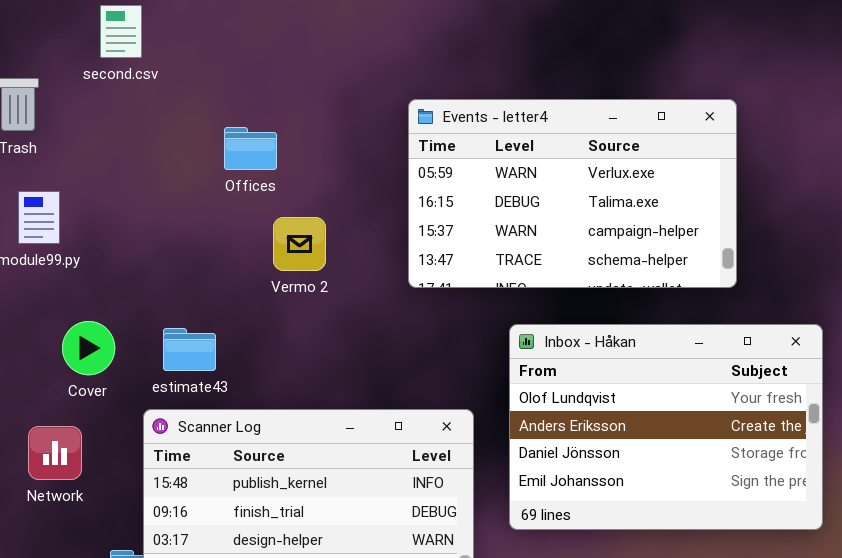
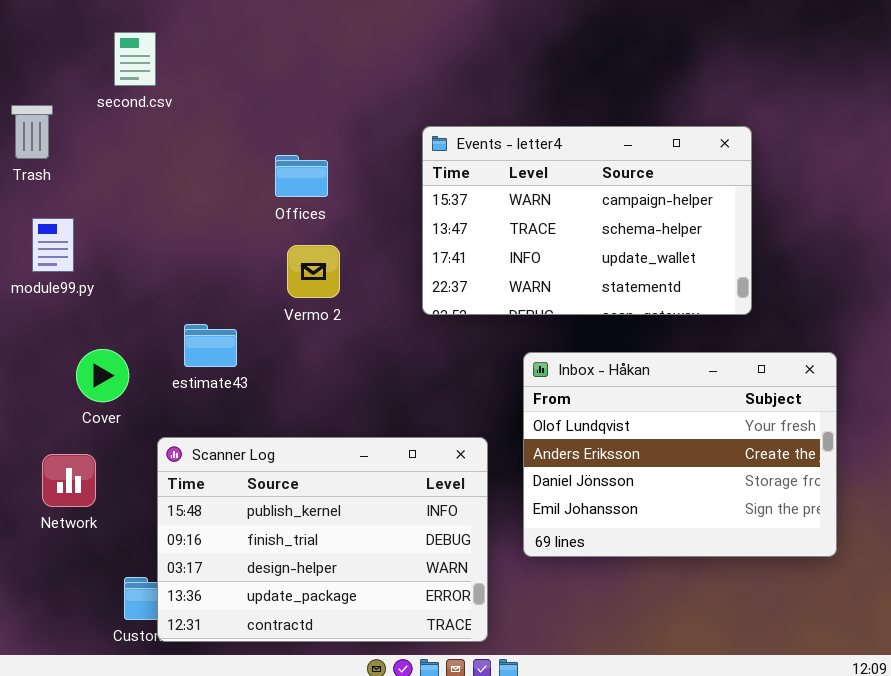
Events - letter4: [408,99,737,288] -> [422,126,752,315], scrolled down 2 rows
Offices: [224,127,277,170] -> [275,155,328,197], moved
estimate43: [163,328,216,371] -> [184,324,237,367], moved

